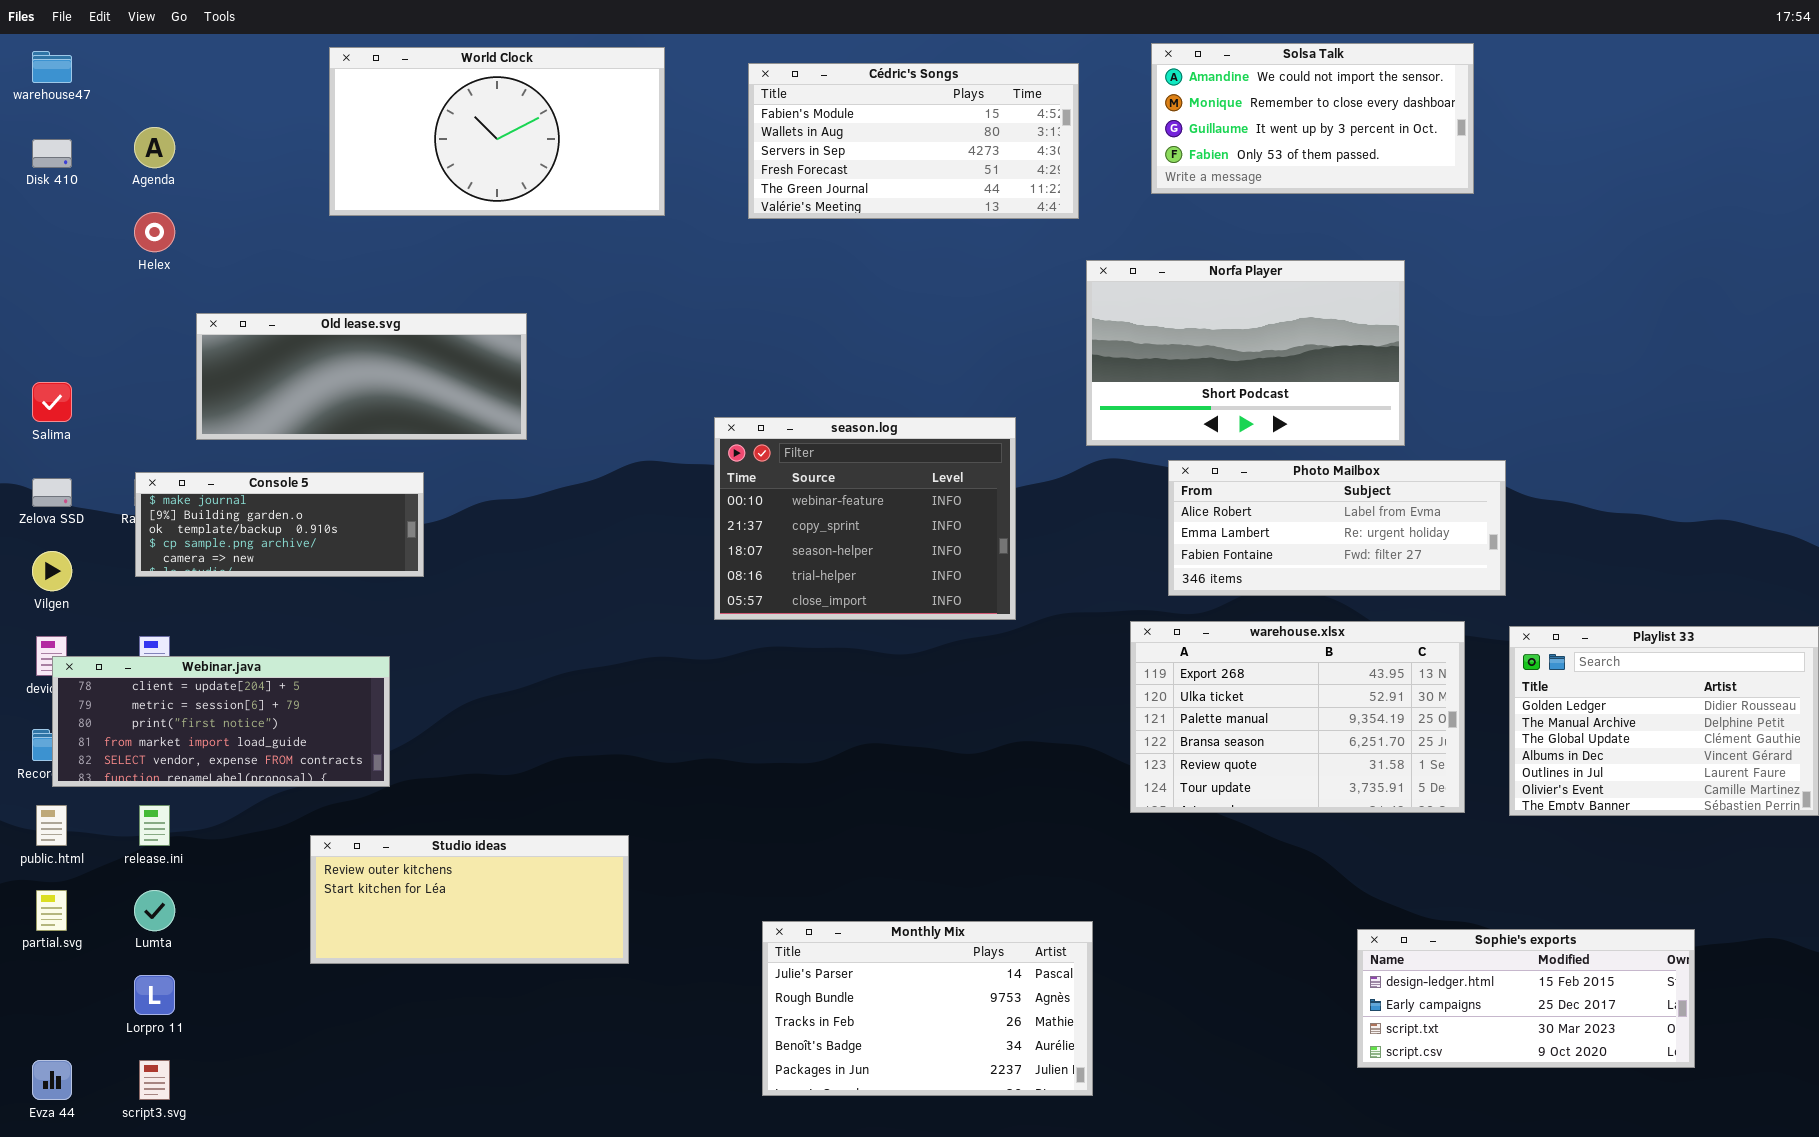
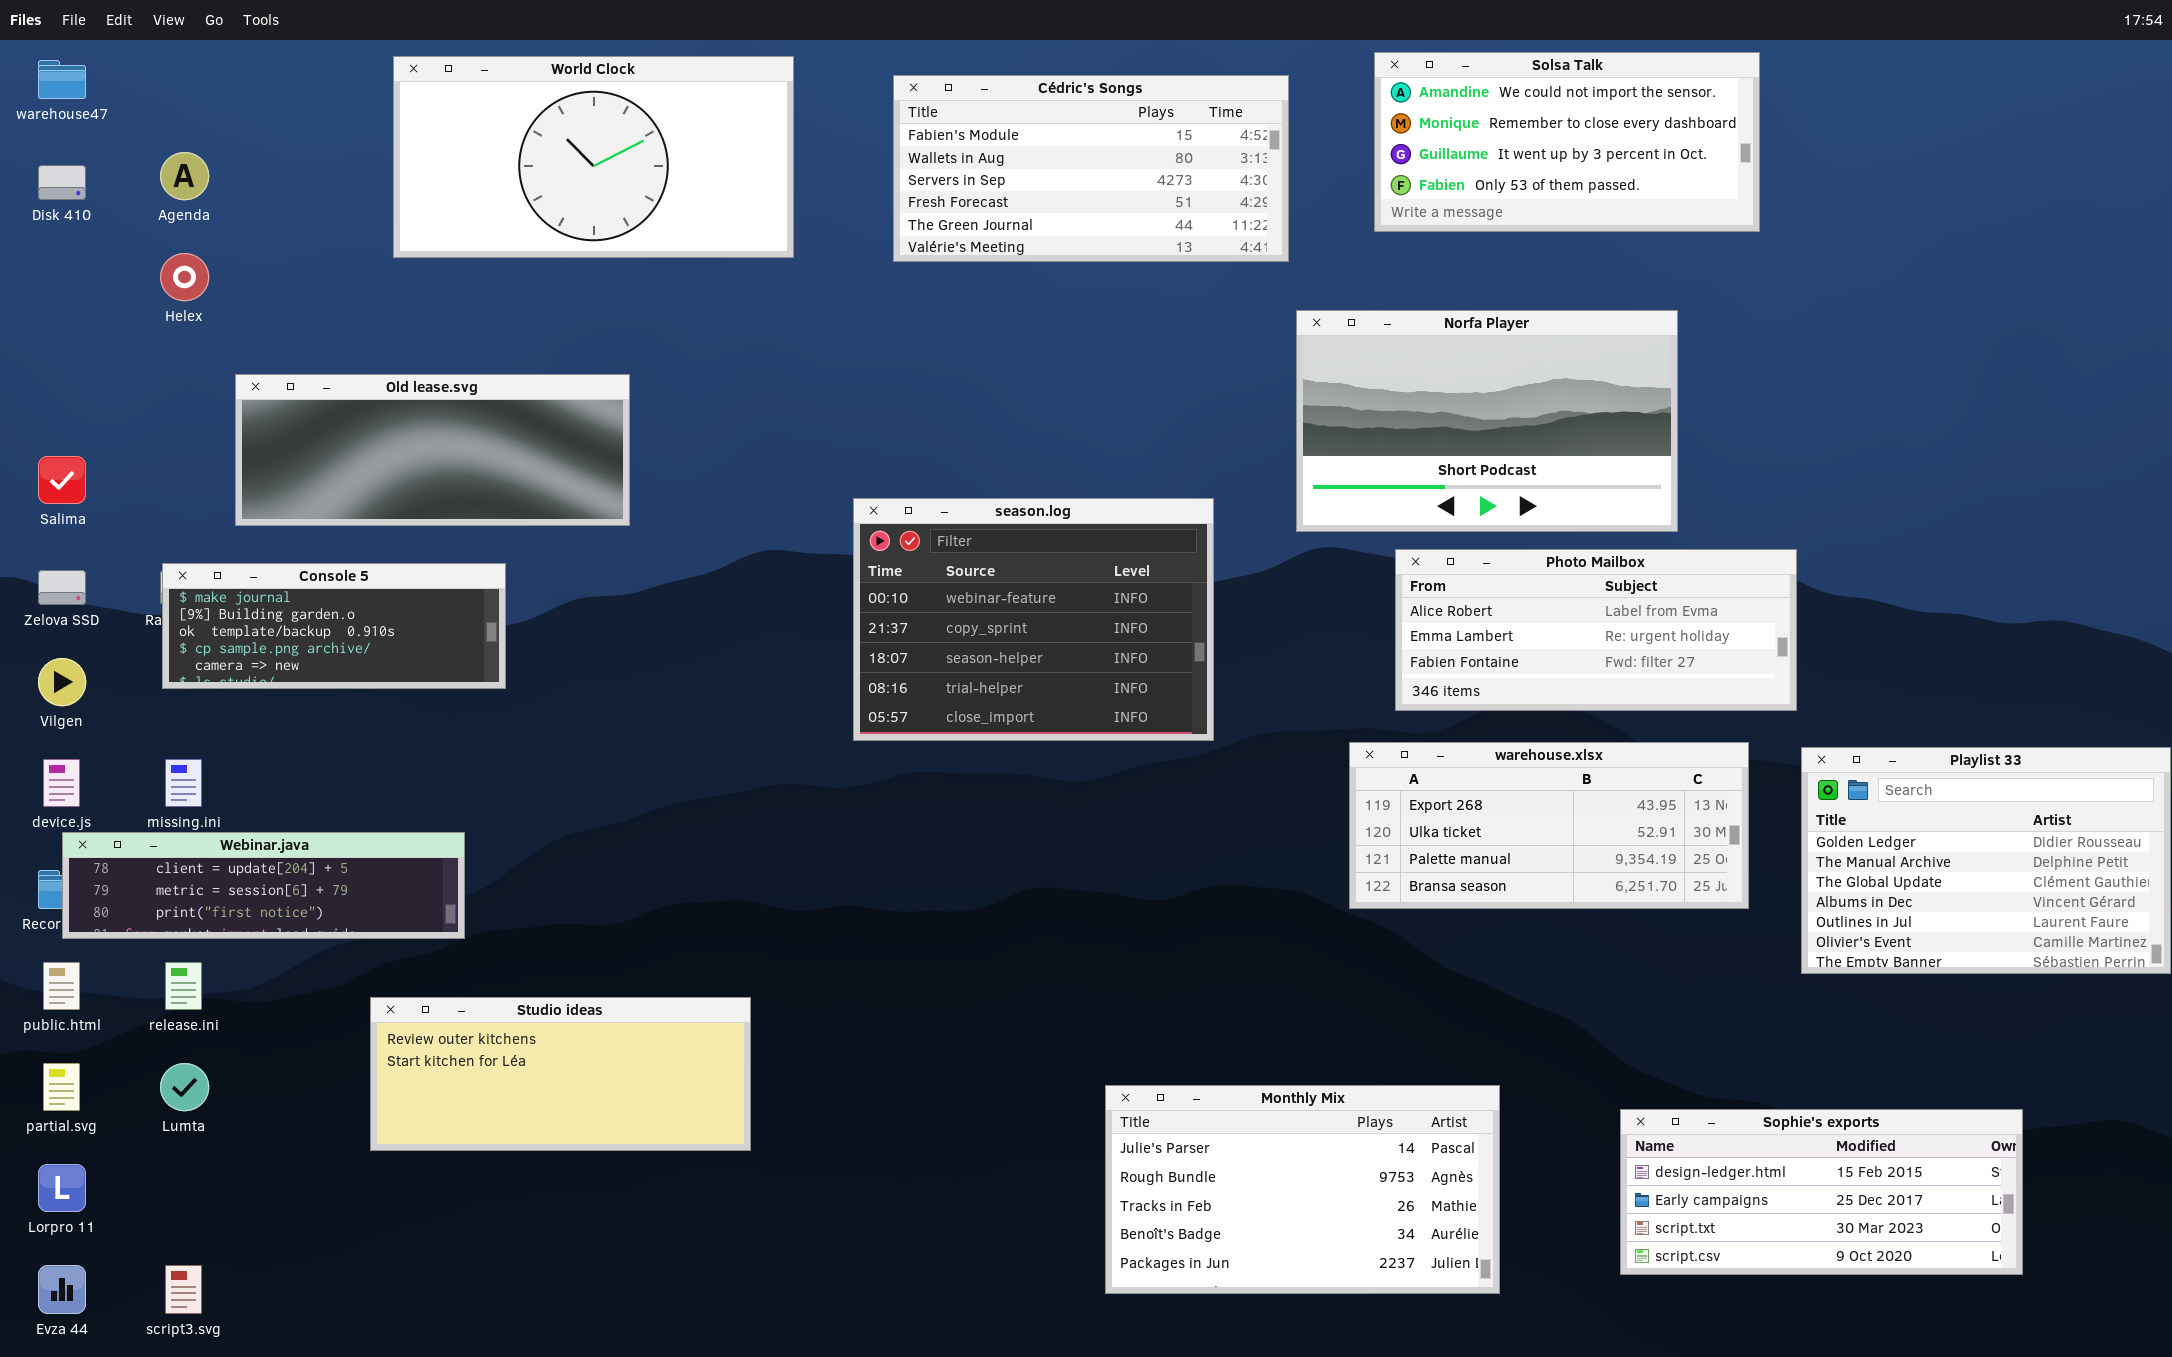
warehouse.xlsx: [1130,621,1465,813] -> [1349,742,1749,909], resized
Webinar.java: [52,656,390,787] -> [62,832,465,939], resized
Monthly Mix: [762,921,1093,1096] -> [1105,1085,1500,1294], moved
Lorpro 11: [134,975,175,1015] -> [38,1164,86,1212], moved

